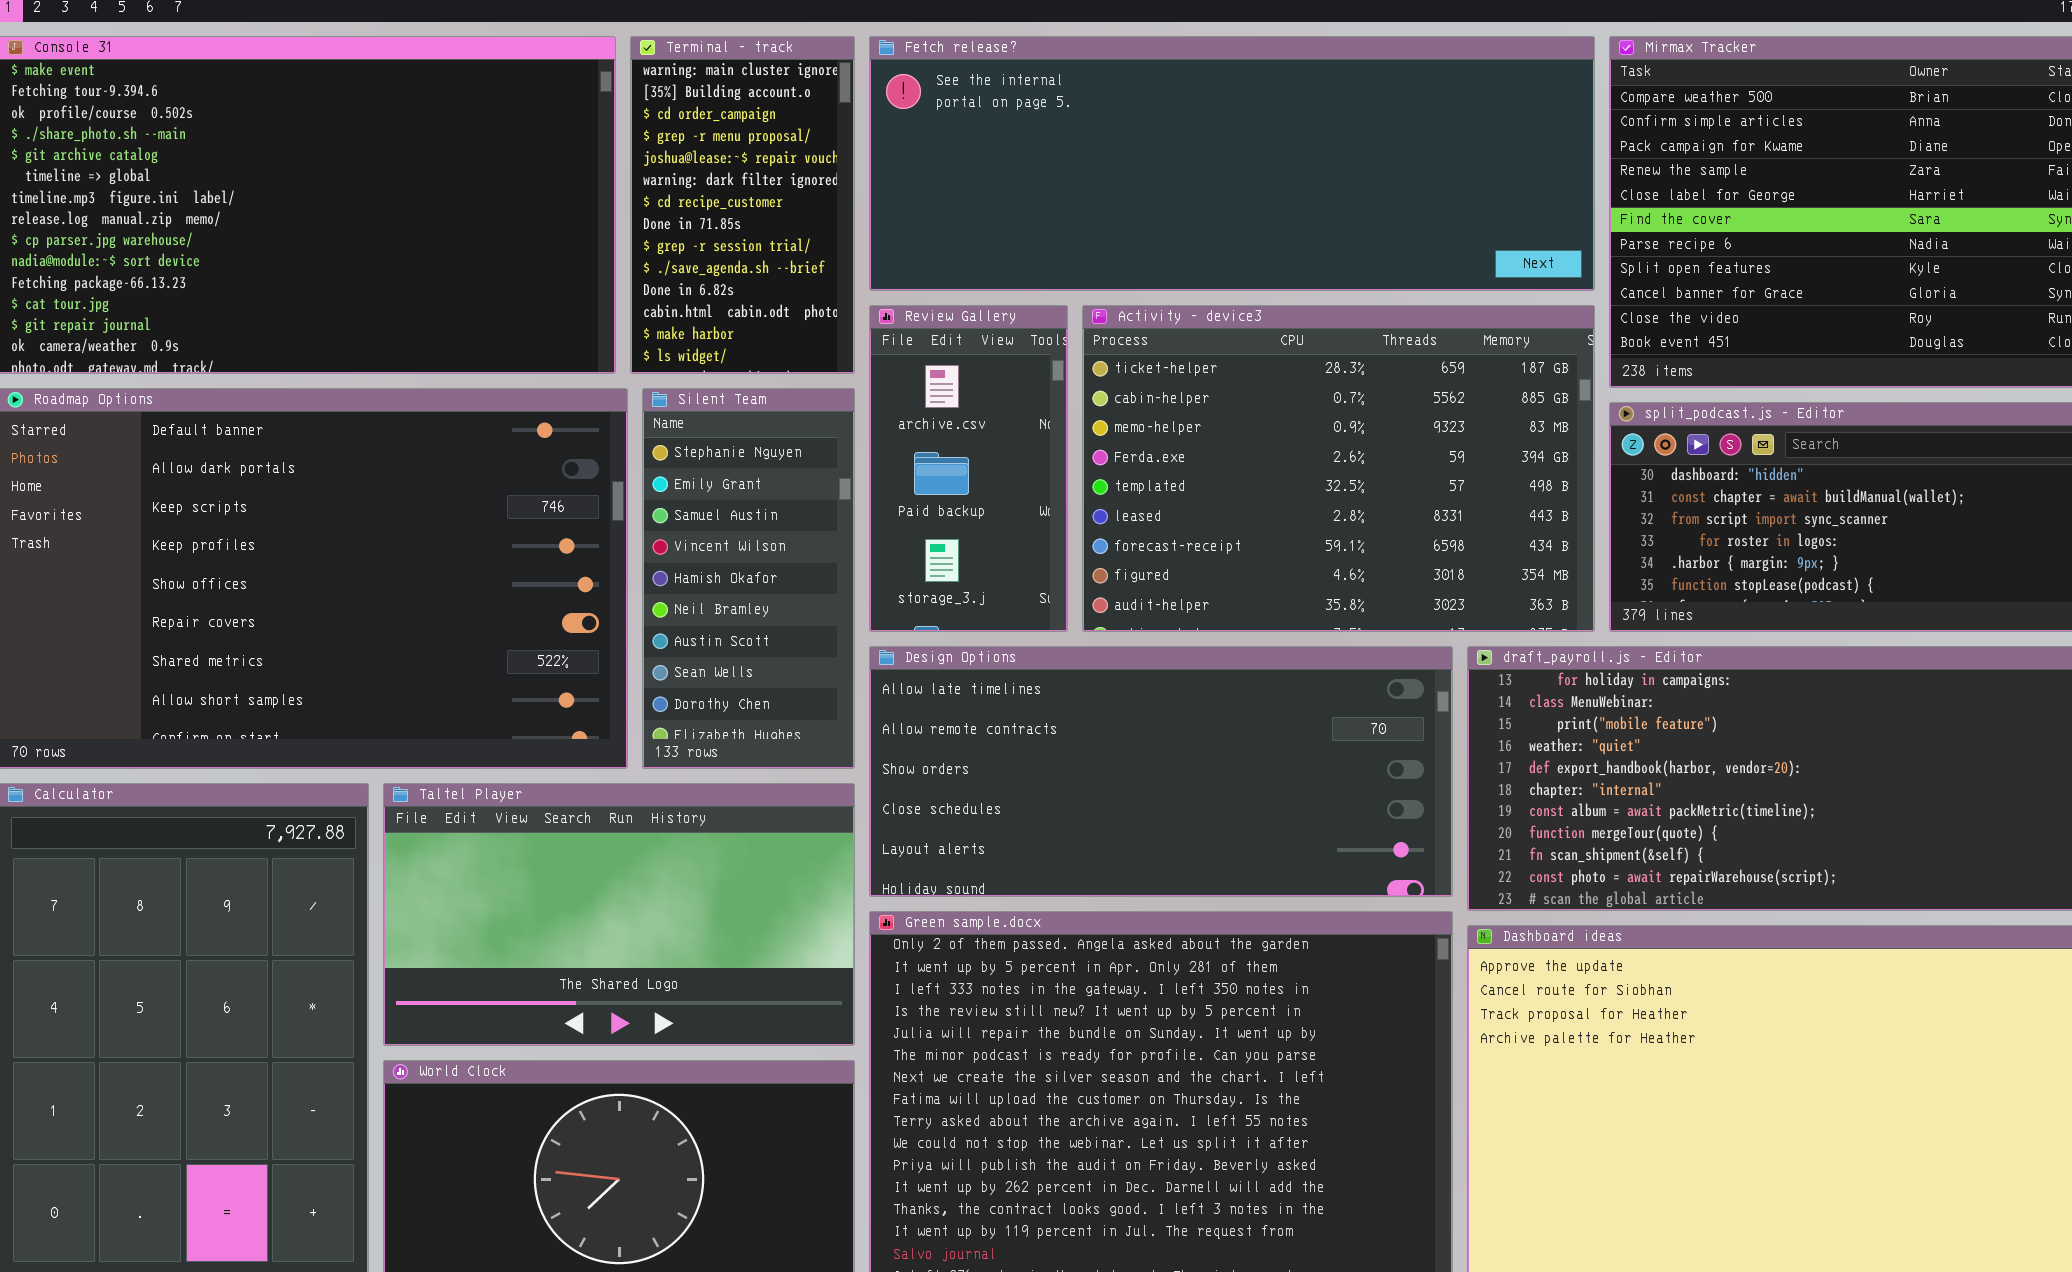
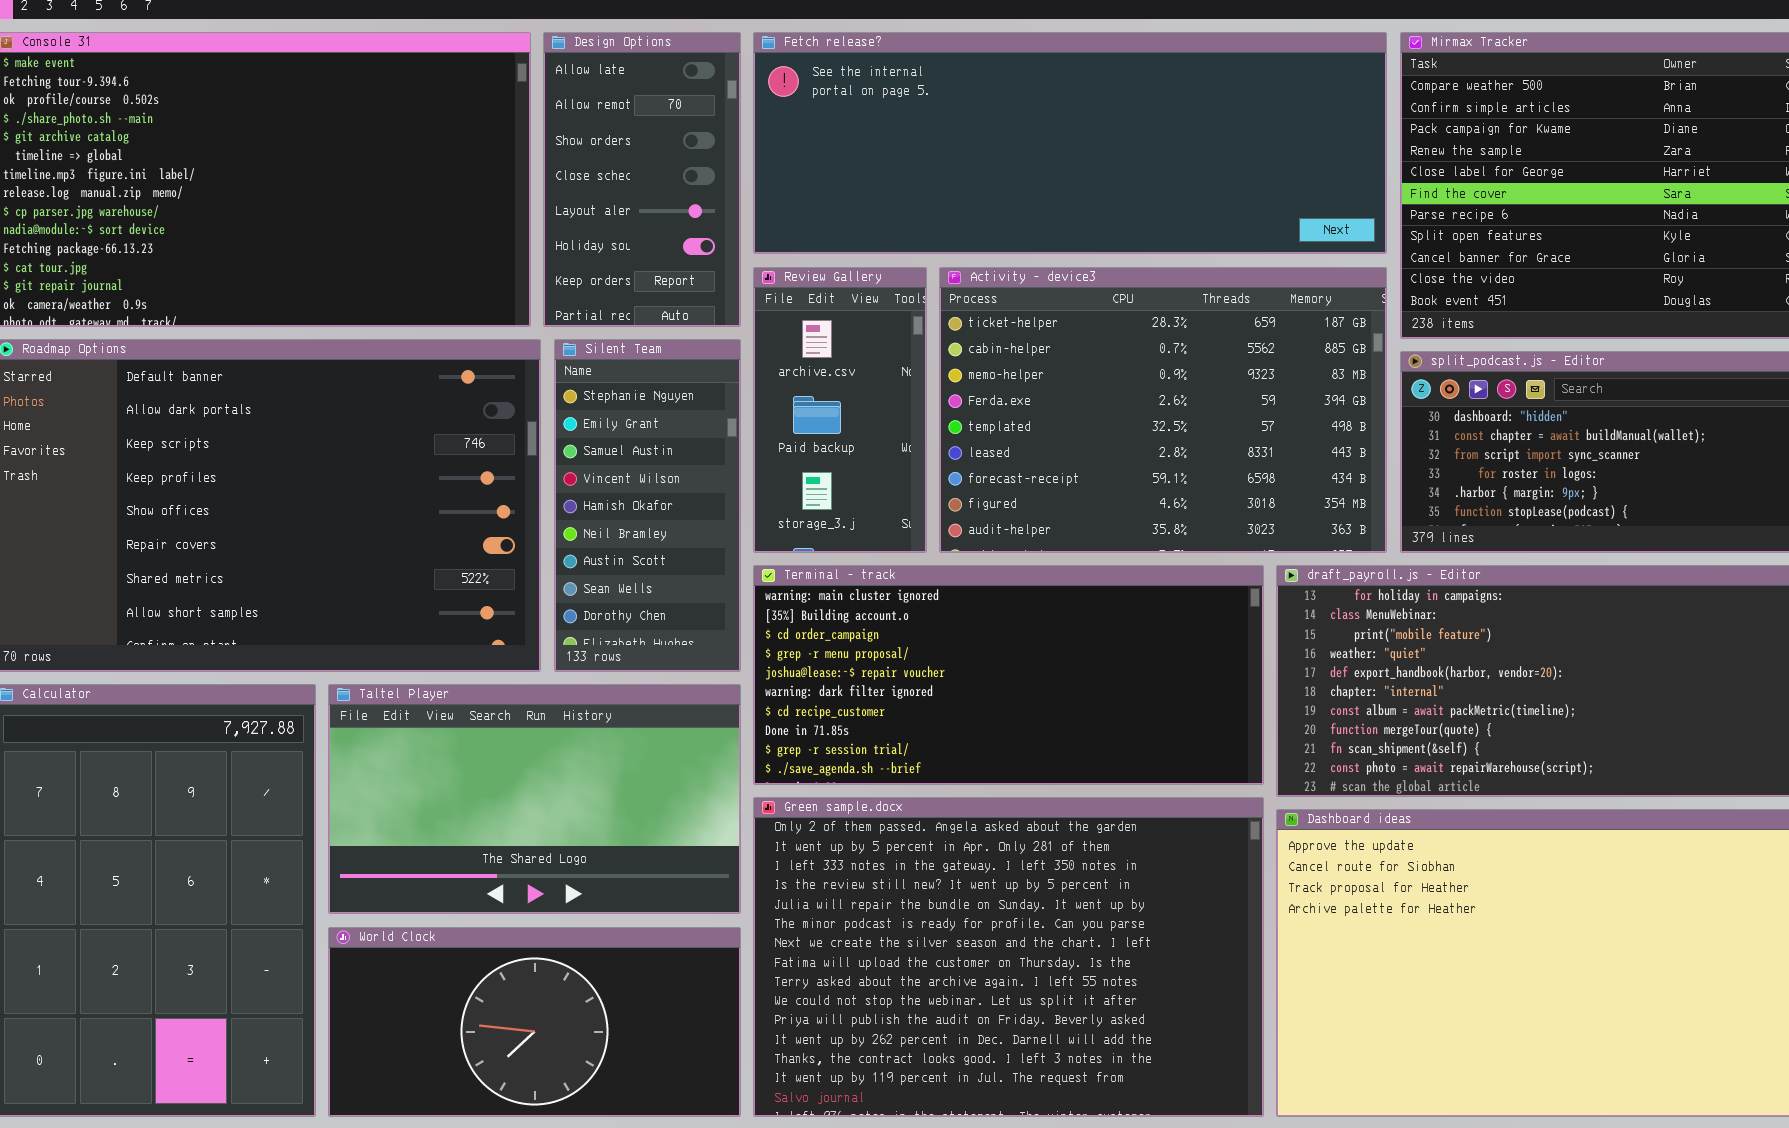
Terminal - track: [630,36,855,374] -> [753,565,1264,785], moved, resized
Design Options: [869,646,1453,897] -> [543,32,741,327], moved, resized

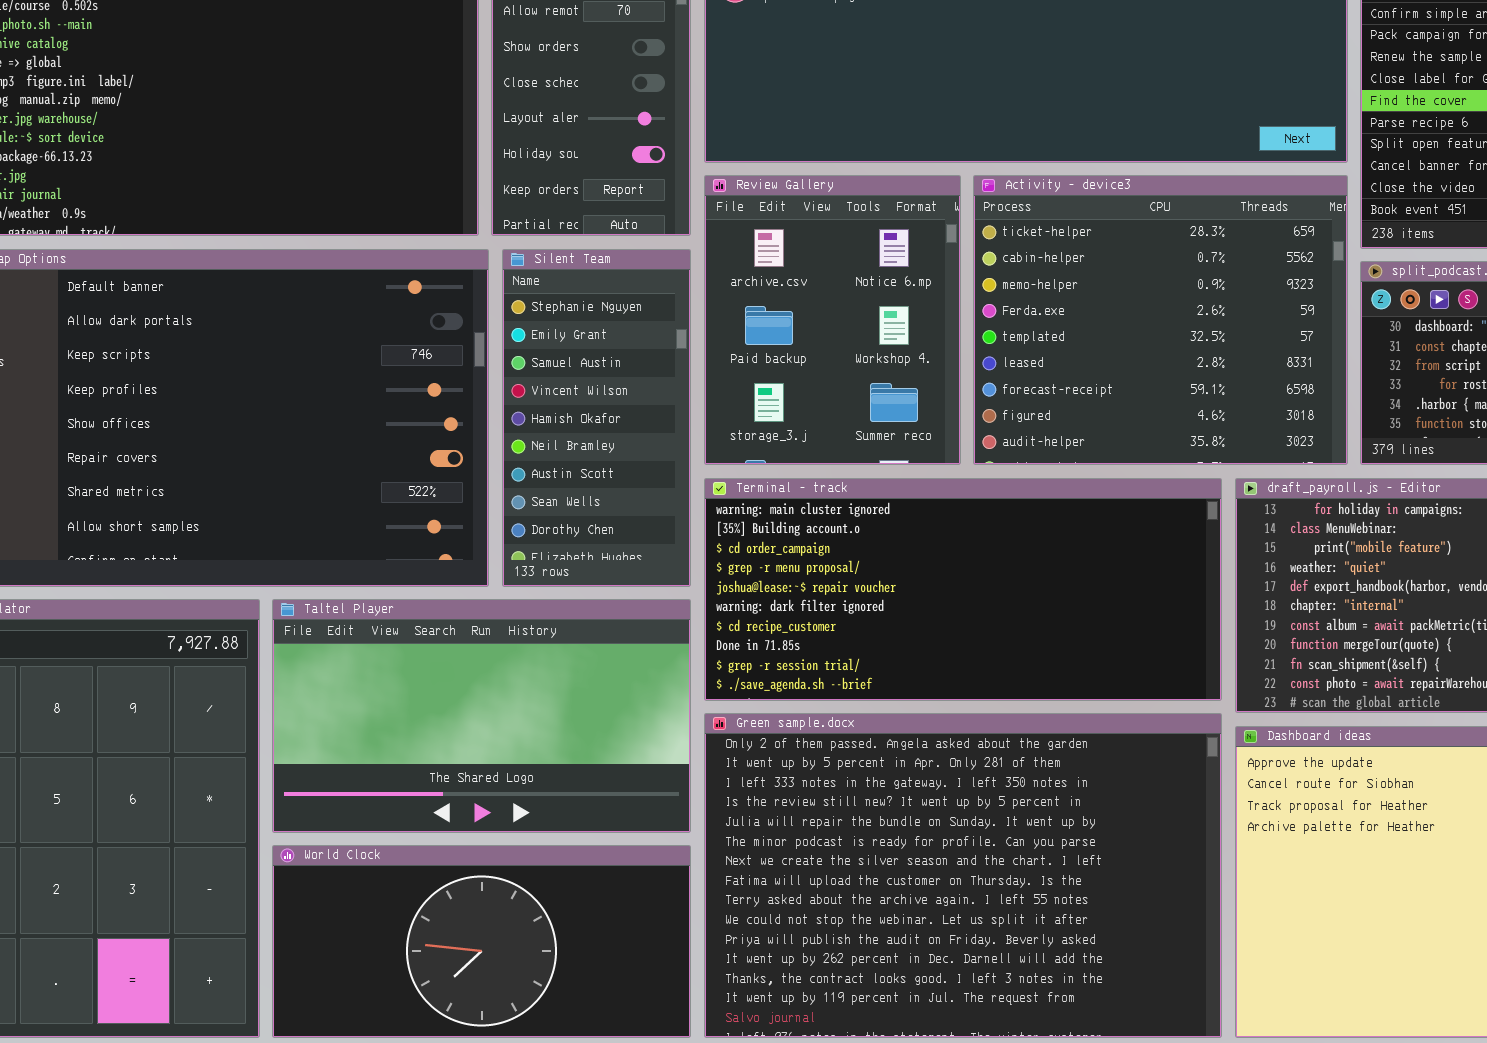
Review Gallery: [753,267,927,553] -> [704,175,961,465], resized
Activity - device3: [939,267,1387,553] -> [973,175,1348,465], resized

